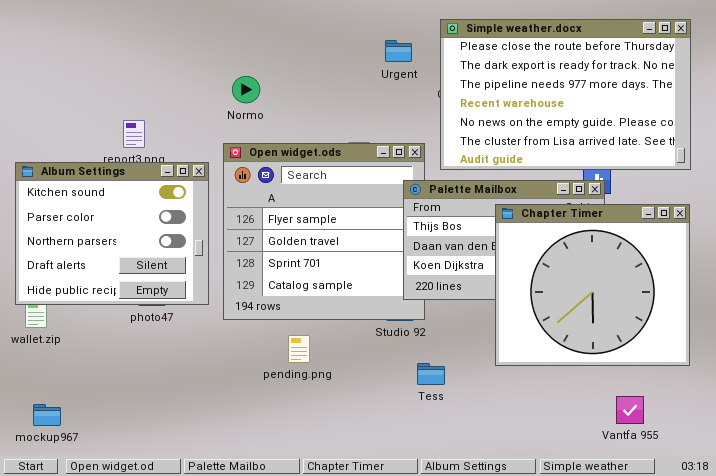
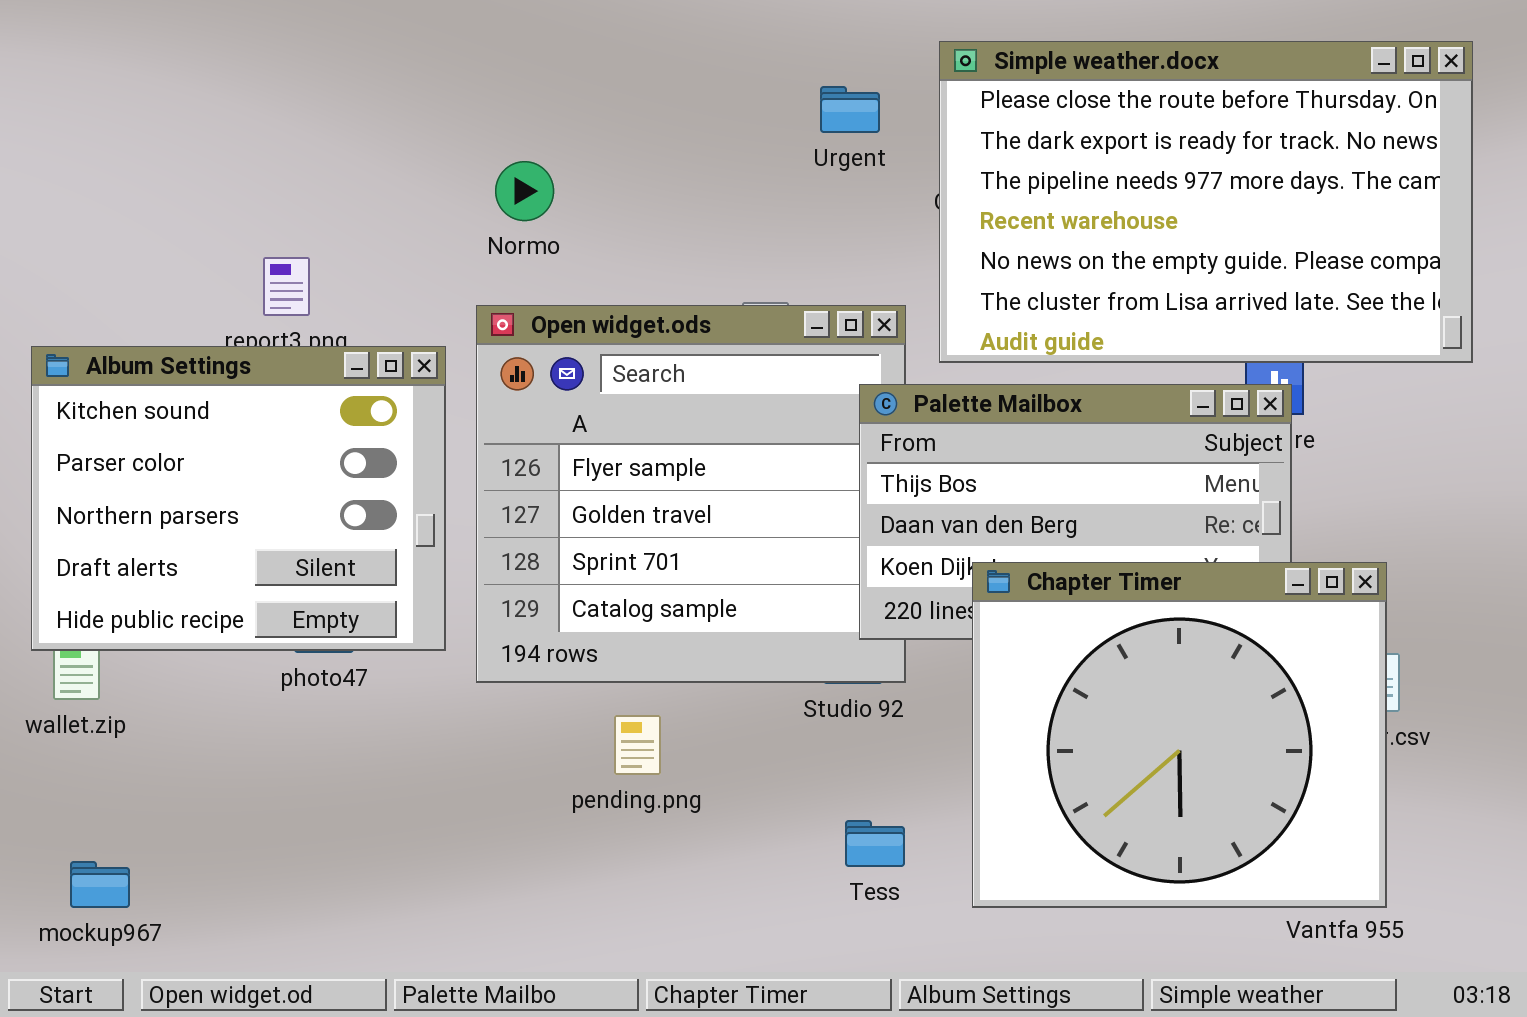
Chapter Timer: [495,204,690,366] -> [972,562,1387,908], moved
Tess: [417,363,445,385] -> [845,820,905,867], moved

